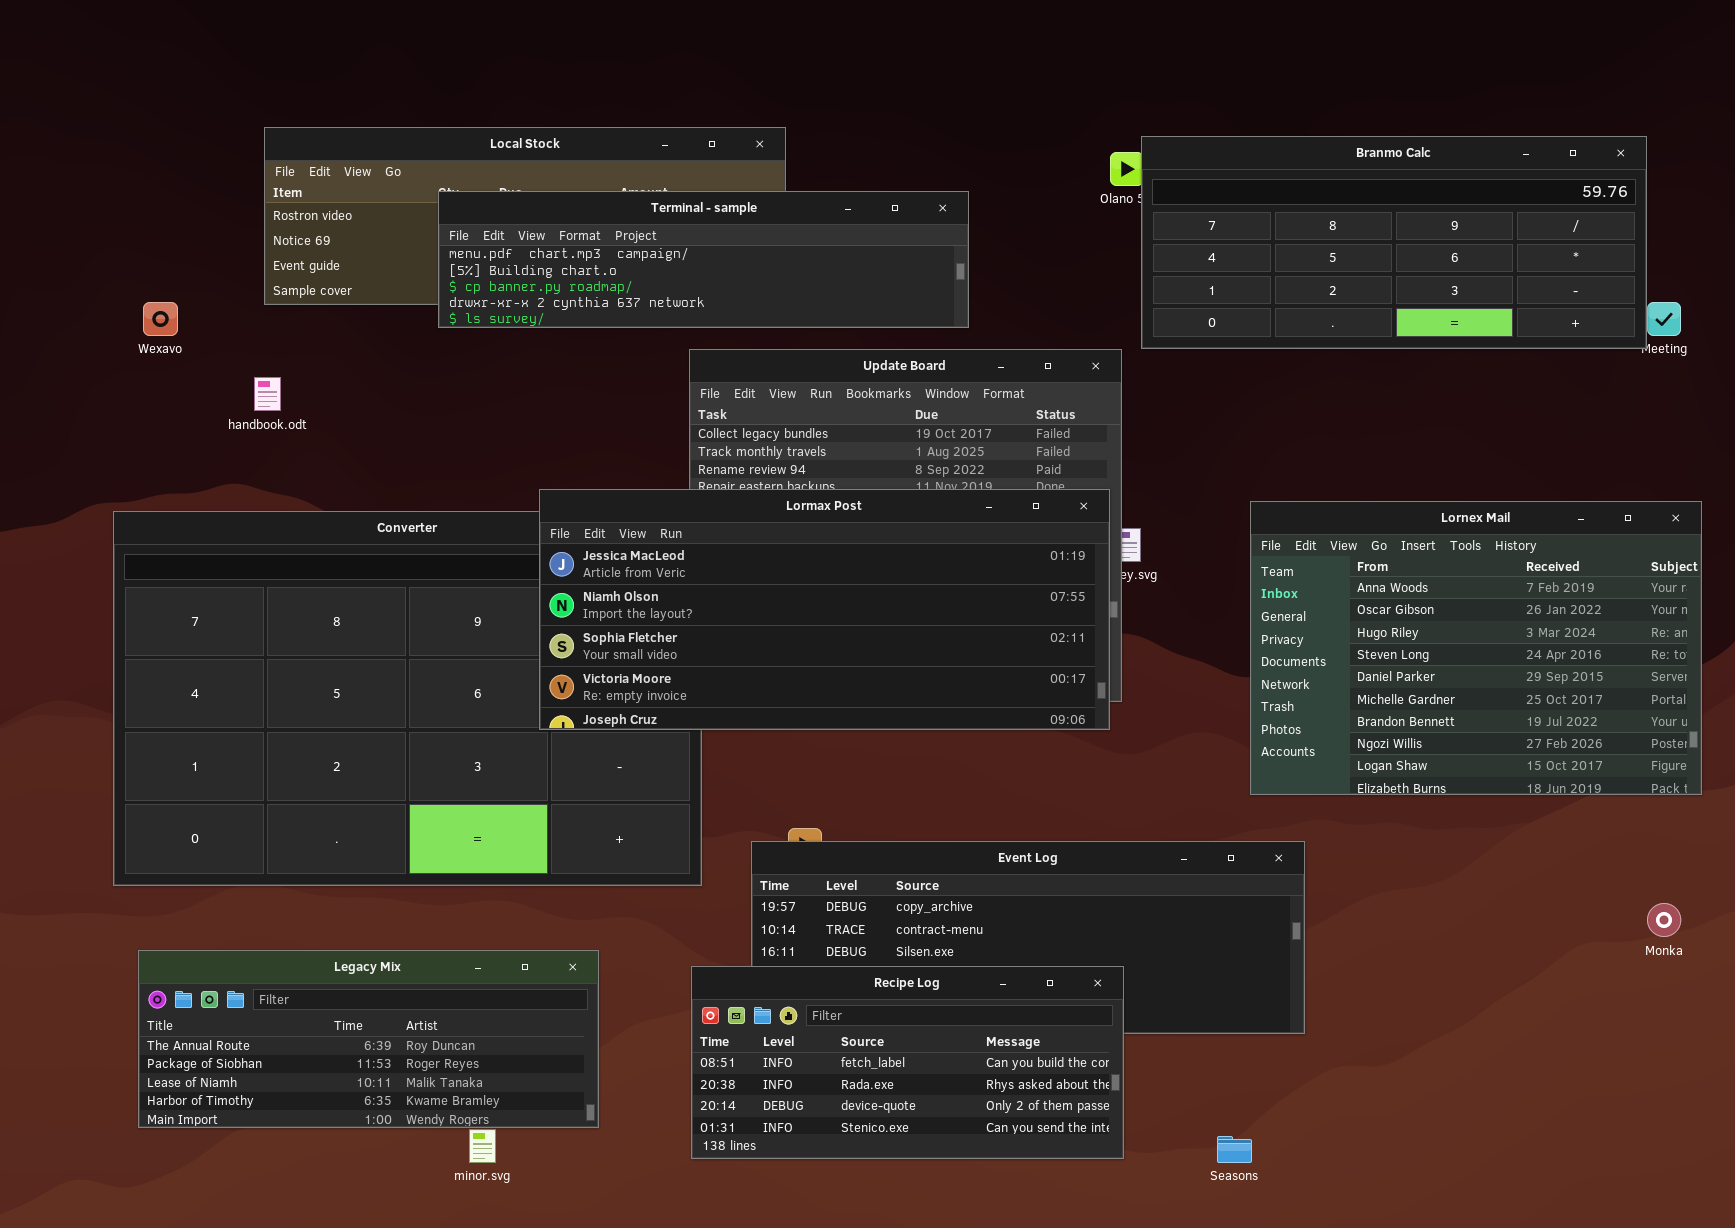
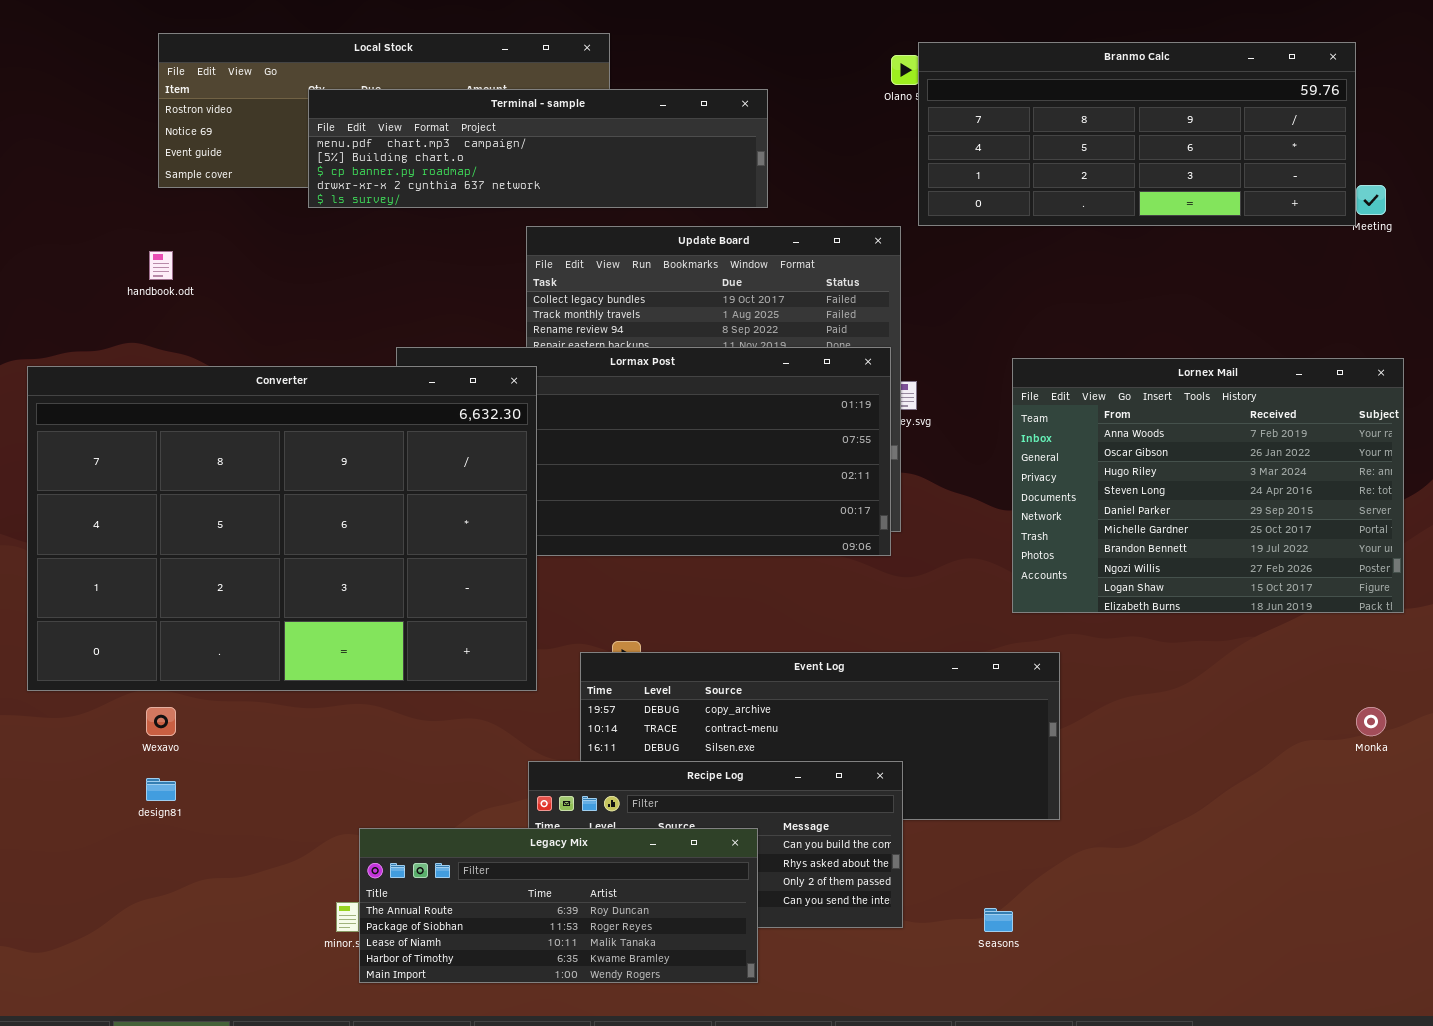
Wexavo: [143,302,178,336] -> [146,707,176,736], moved
Converter: [113,511,702,886] -> [27,366,537,691], raised
Legacy Mix: [138,950,599,1128] -> [359,828,758,983], moved

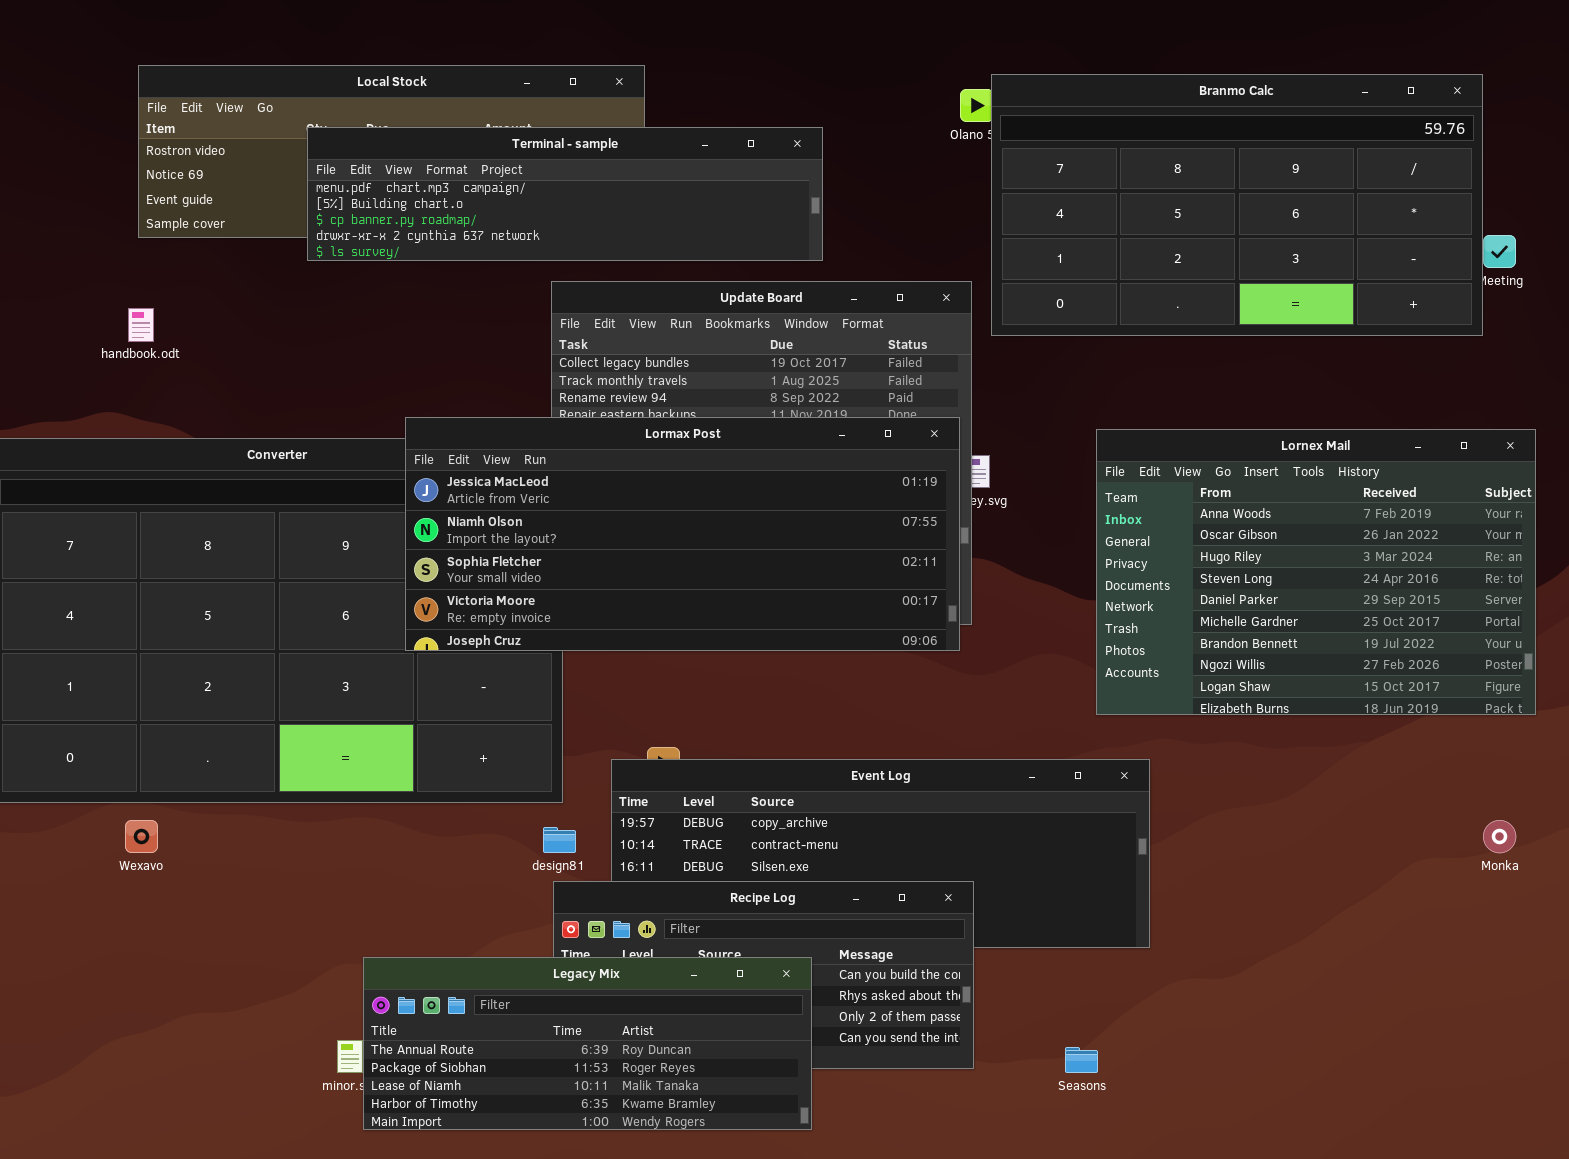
Branmo Calc: [918,42,1356,226] -> [991,74,1483,336], resized
Lormax Post: [396,347,891,556] -> [405,417,960,651], raised
design81: [146,778,176,801] -> [543,827,576,853], moved

